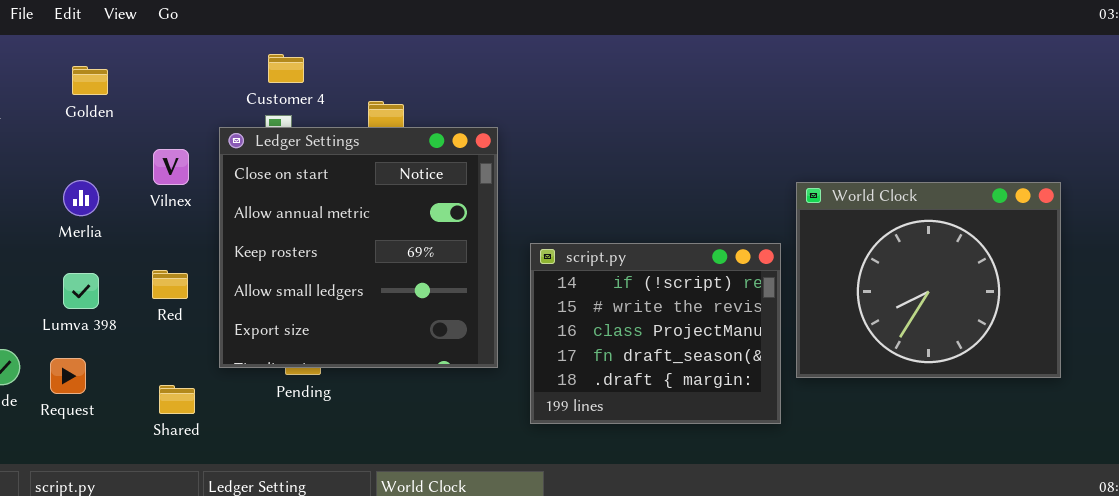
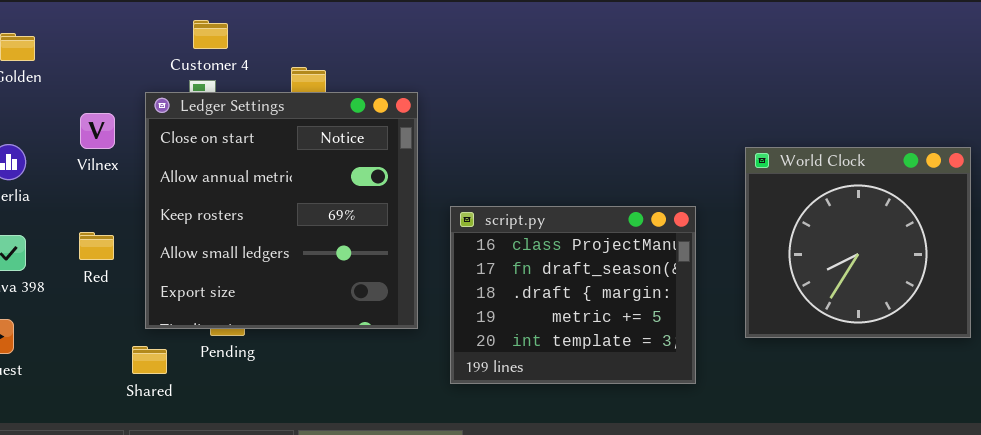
World Clock: [796,182,1061,378] -> [745,147,971,338], resized
script.py: [530,243,781,424] -> [450,206,696,384], scrolled down 2 rows
Shared: [159,385,195,414] -> [132,346,167,374], moved

